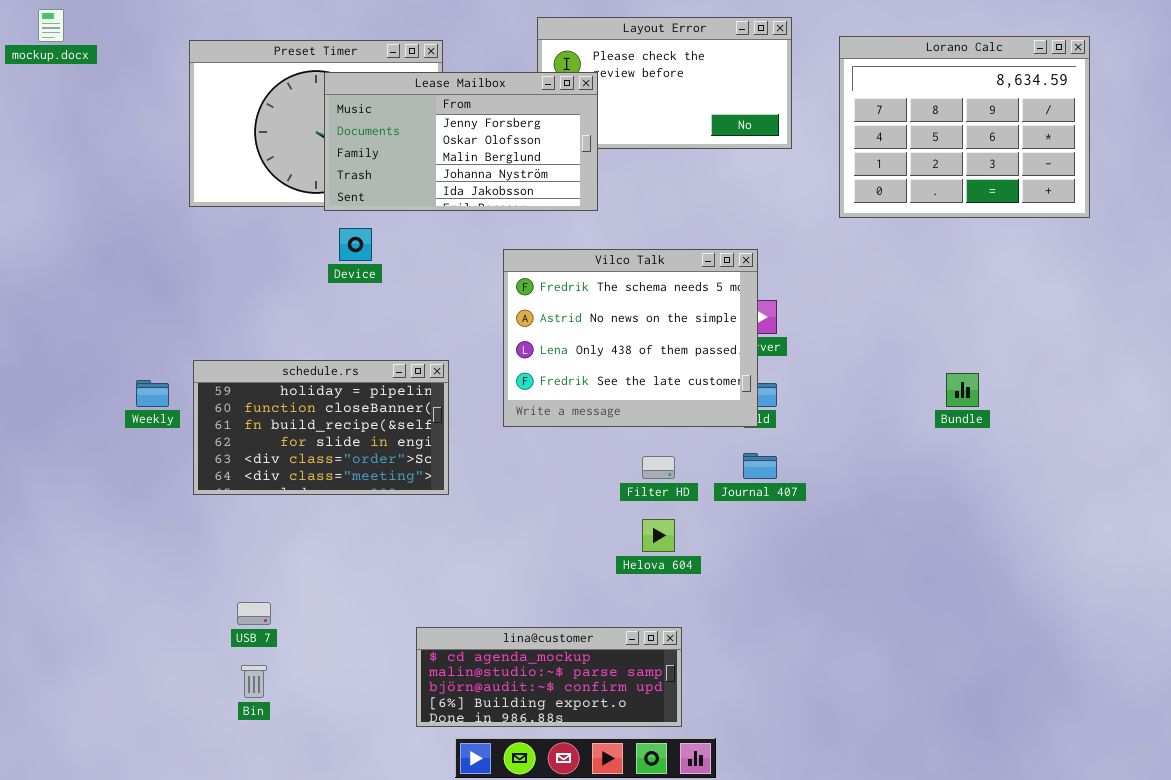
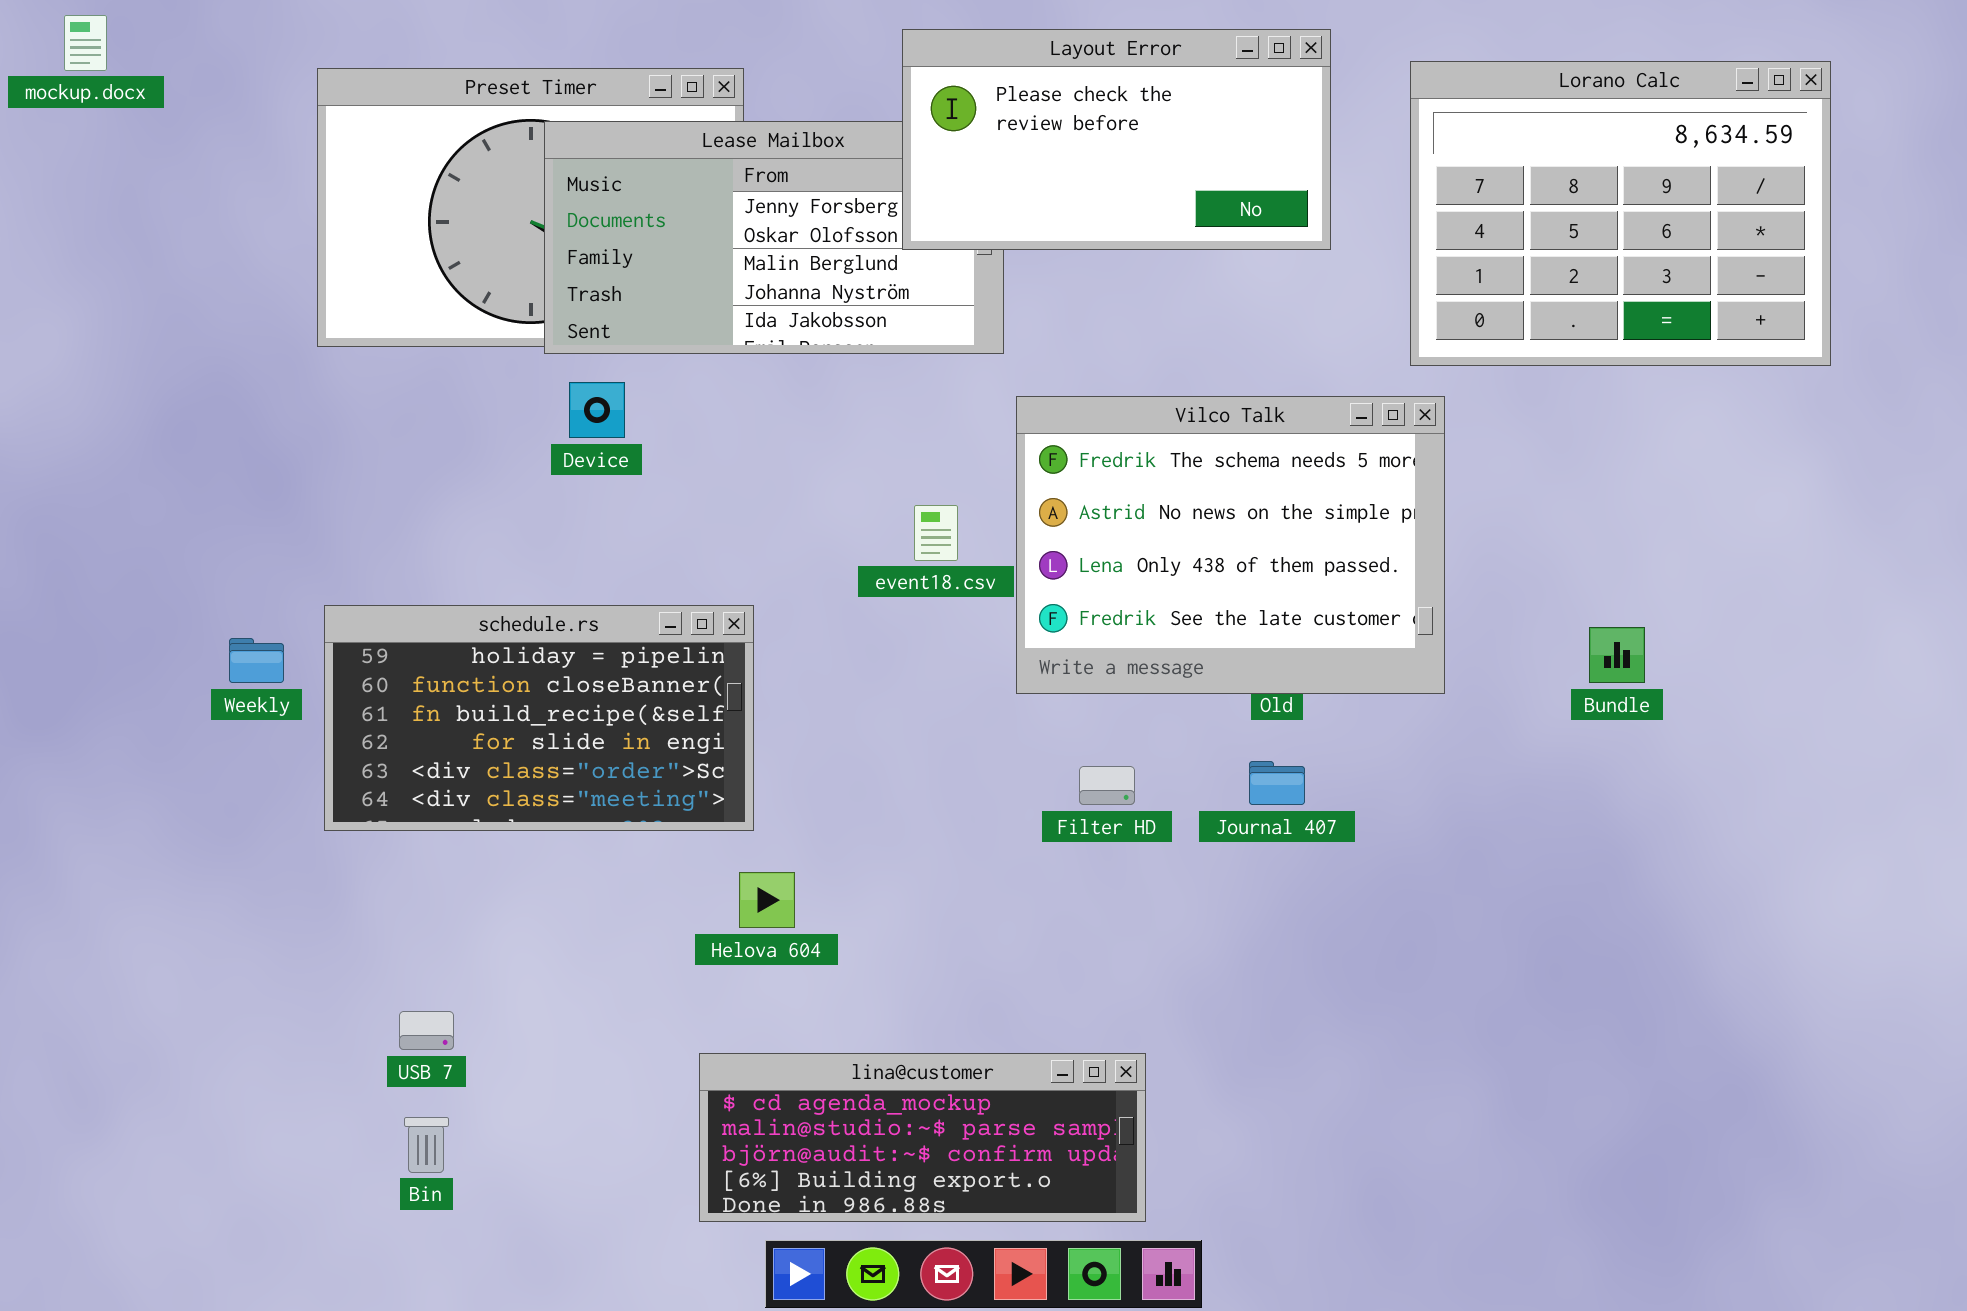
Layout Error: [537,17,792,149] -> [902,29,1331,250], raised
Vilco Talk: [503,249,758,427] -> [1016,396,1445,694], moved
Helova 604: [642,519,675,552] -> [739,872,795,928], moved

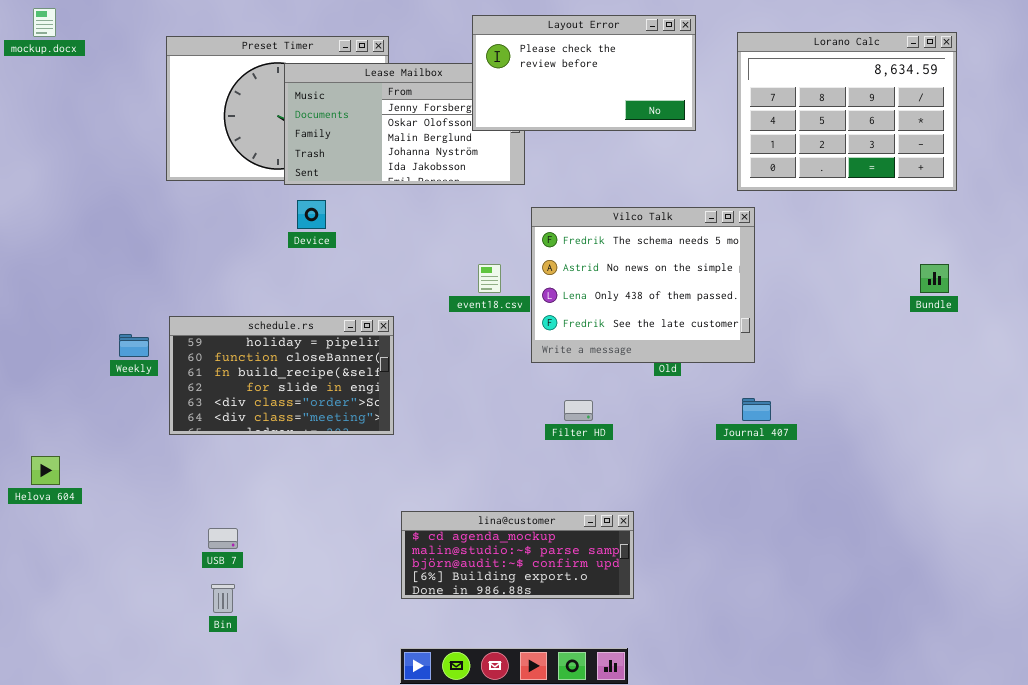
Bundle: [1589,627,1645,683] -> [920,264,949,293], moved
Journal 407: [1249,761,1305,805] -> [742,398,771,421], moved
Helova 604: [739,872,795,928] -> [31,456,60,485], moved
lina@customer: [699,1053,1146,1222] -> [401,511,634,599], moved

